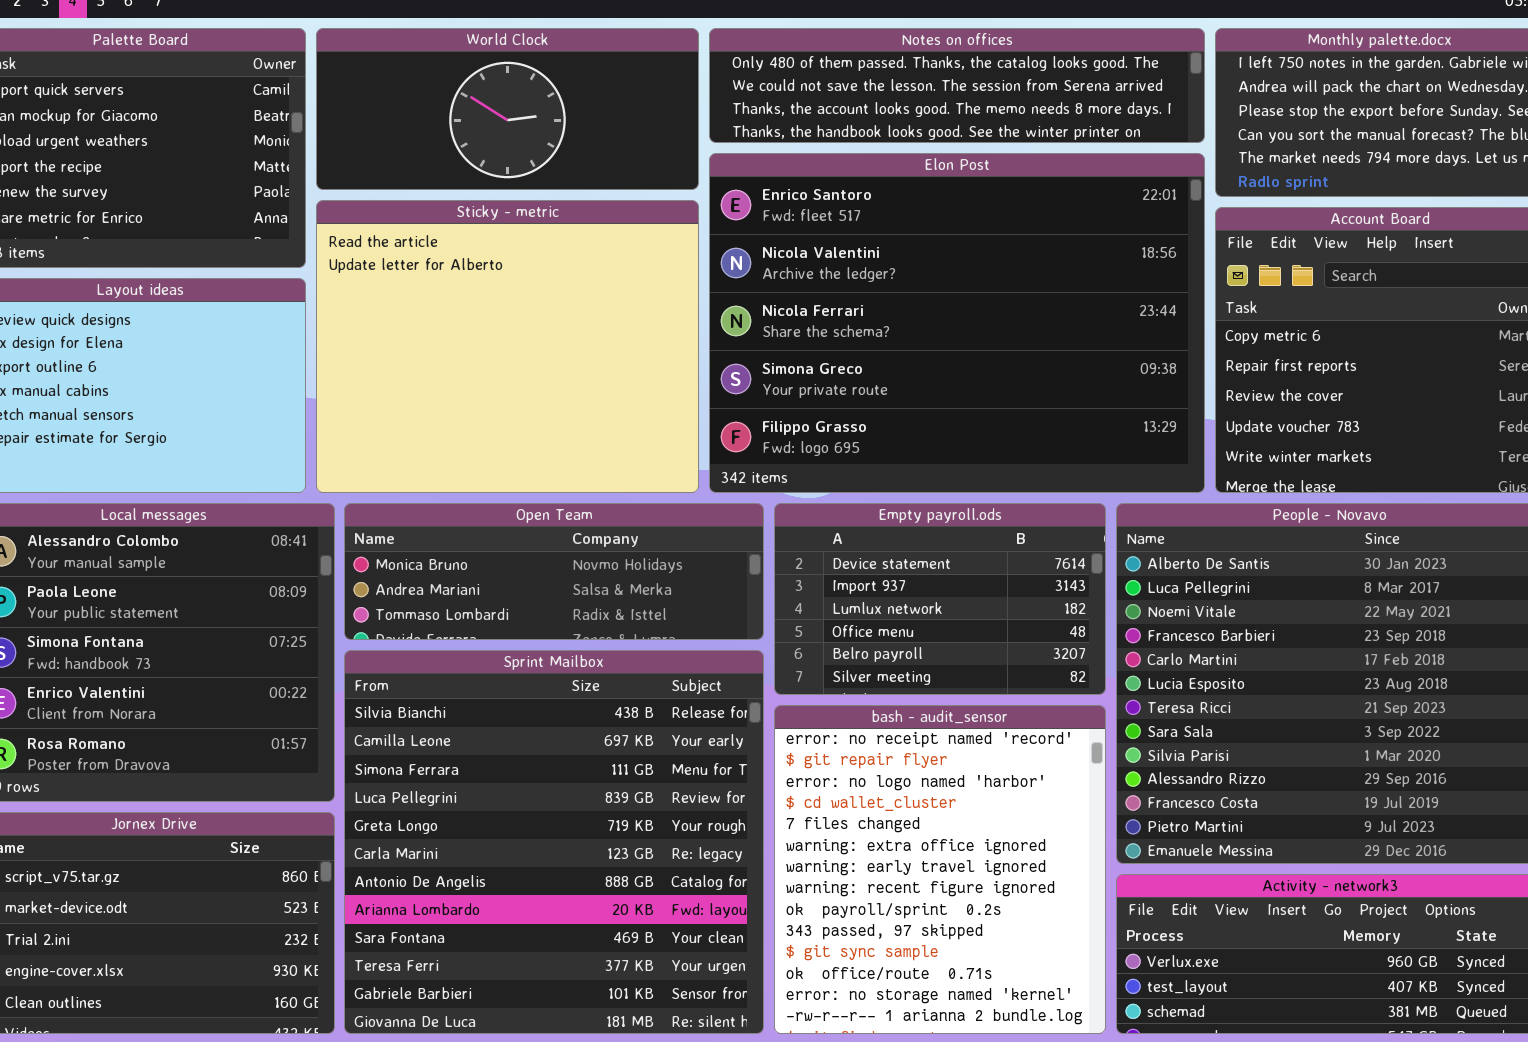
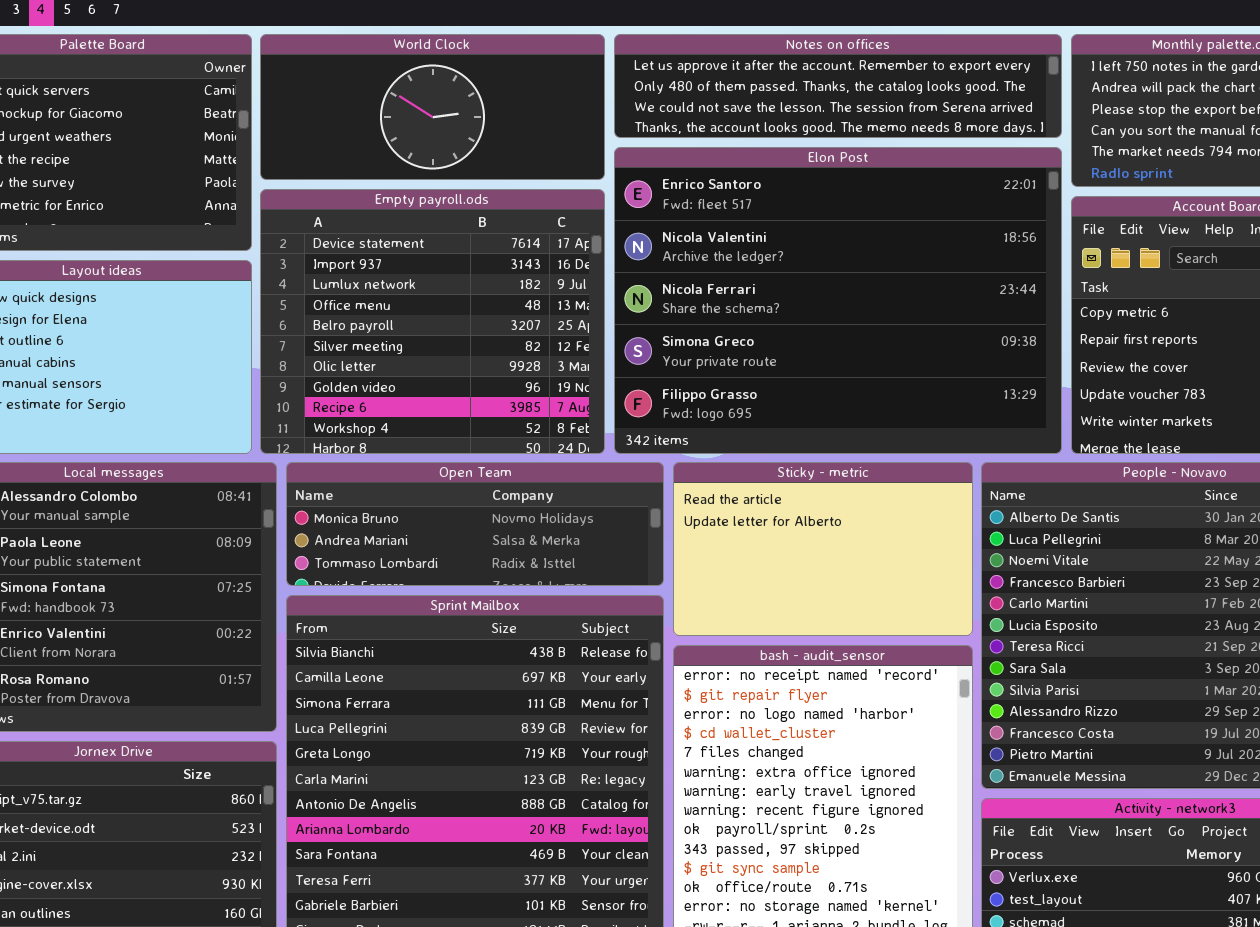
Notes on offices: [709,28,1205,143] -> [614,34,1062,138], scrolled up 1 row
Sticky - metric: [316,200,699,493] -> [673,462,973,636], moved, resized
Empty payroll.ods: [774,503,1106,695] -> [260,189,605,454], moved, resized

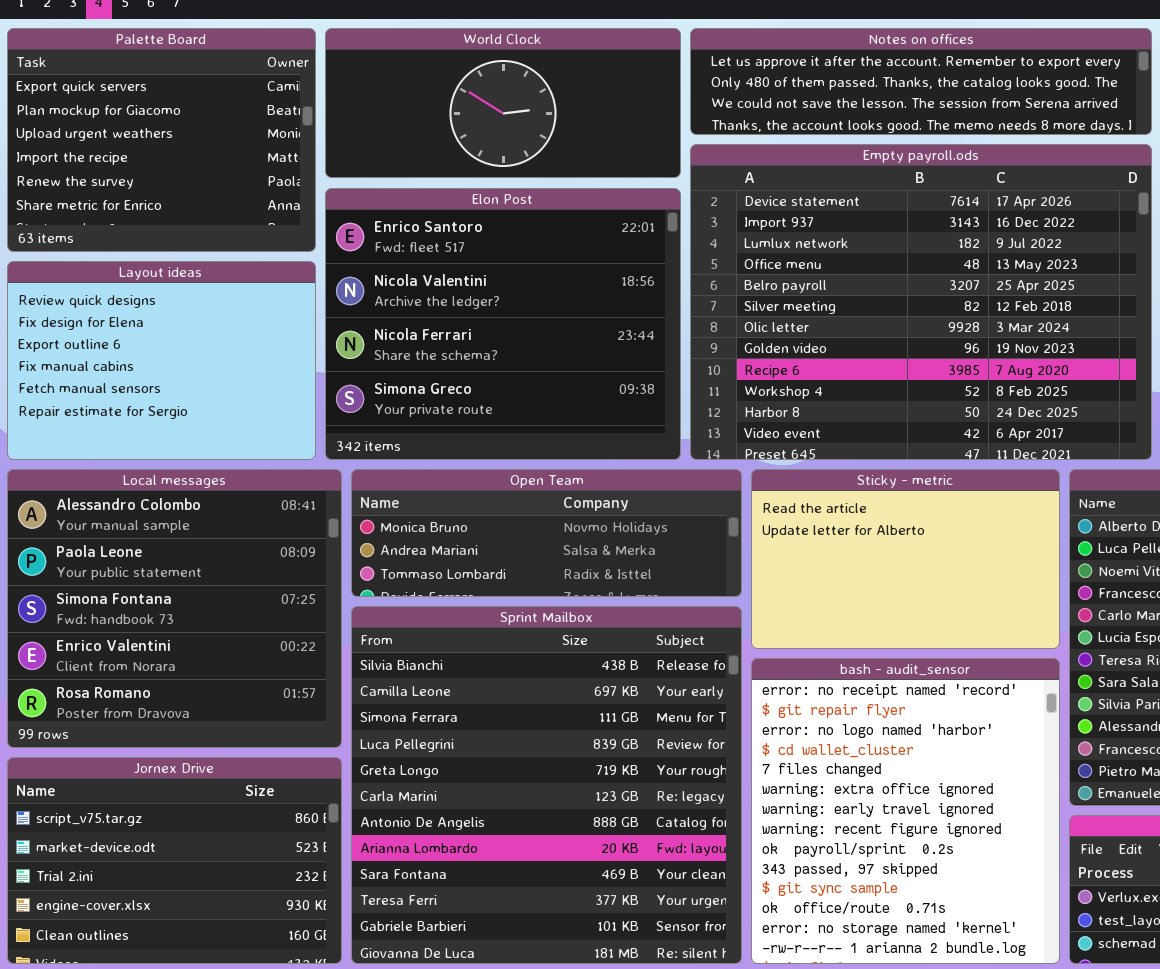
Elon Post: [614,147,1062,454] -> [325,188,681,460], moved, resized
Empty payroll.ods: [260,189,605,454] -> [690,144,1152,460], moved, resized

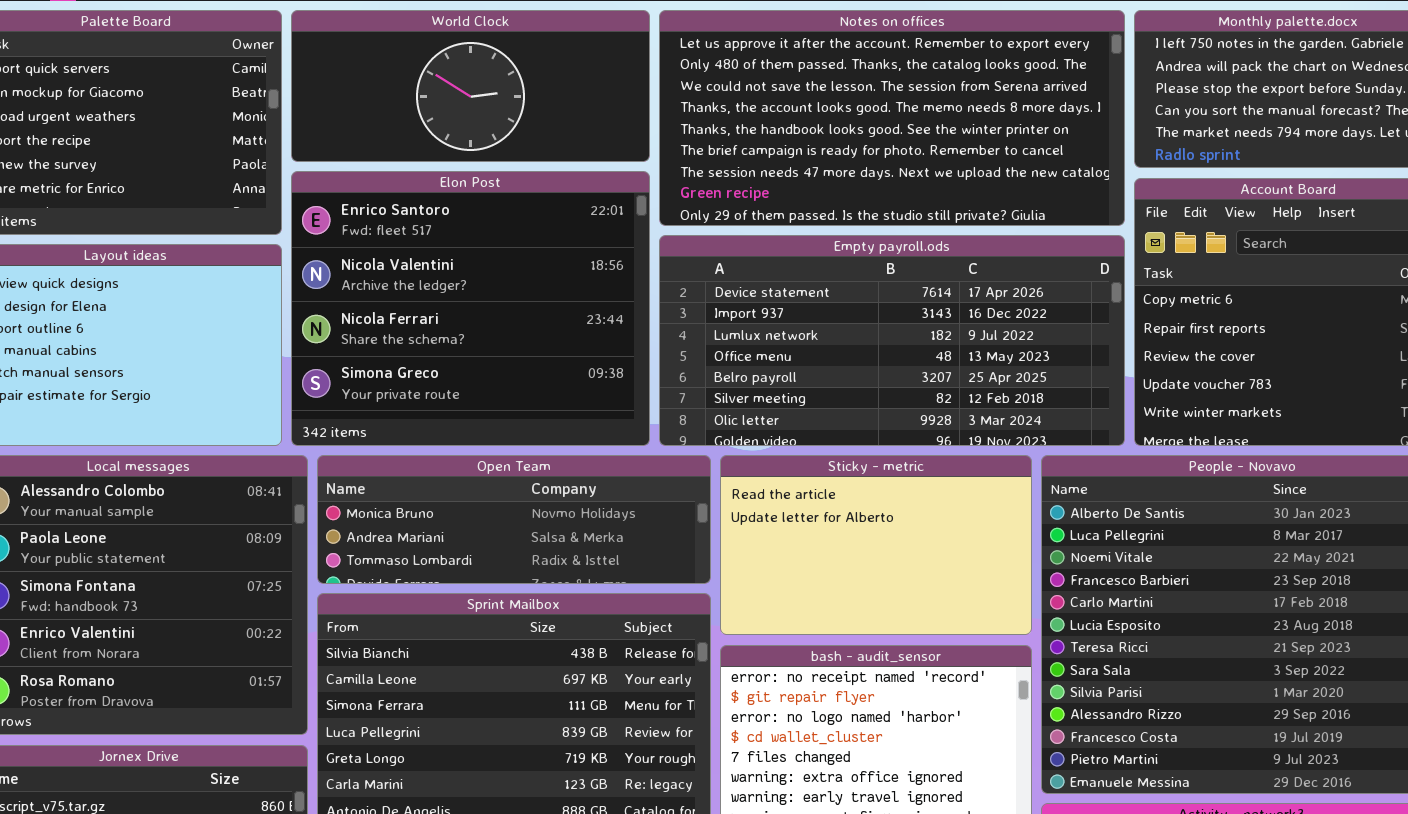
Notes on offices: [690,28,1152,135] -> [659,10,1125,226], resized
Empty payroll.ods: [690,144,1152,460] -> [659,235,1125,446], resized

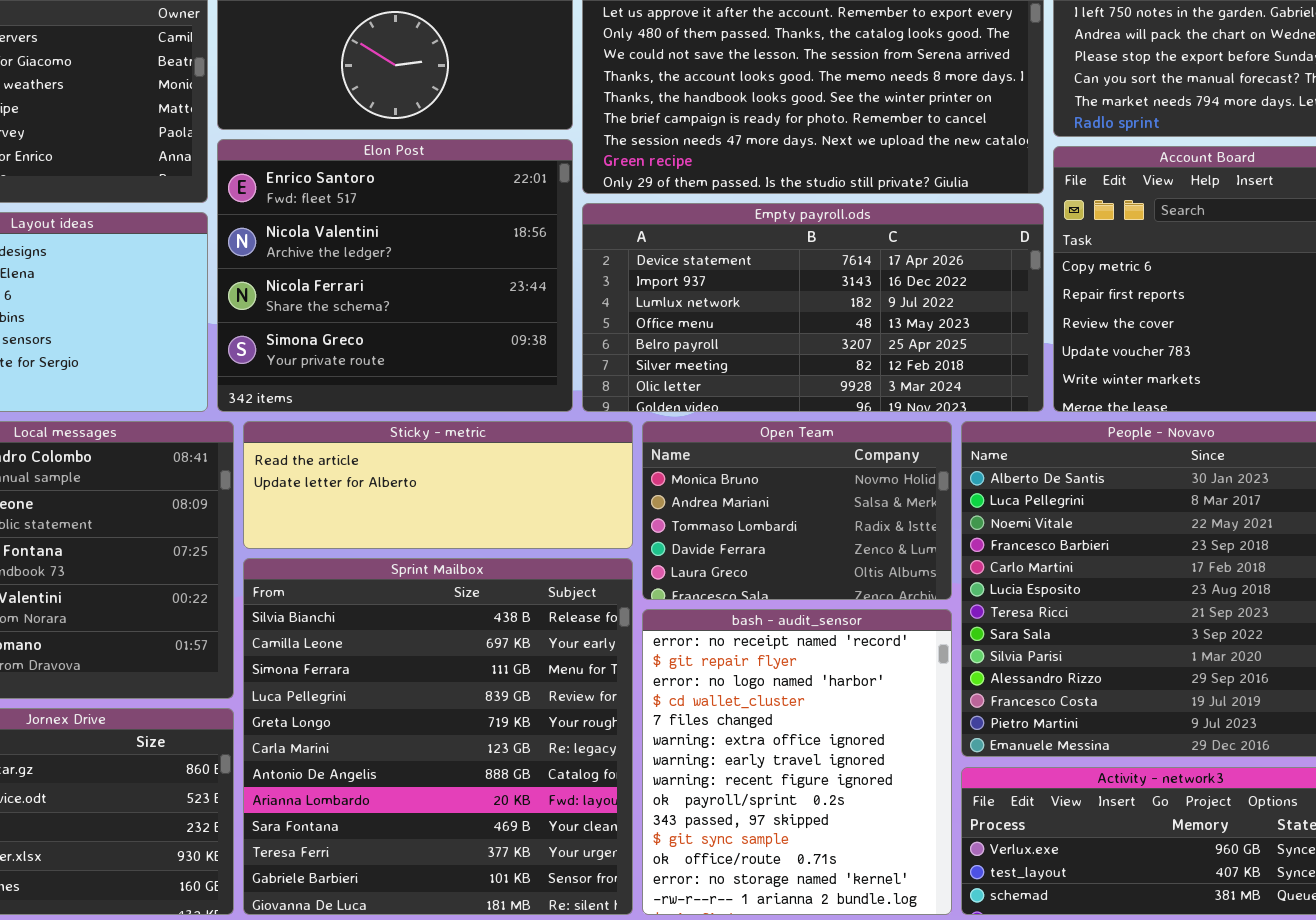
Open Team: [317,455,711,584] -> [642,421,952,600], moved, resized
Sticky - metric: [720,455,1032,635] -> [243,421,633,549], moved, resized

